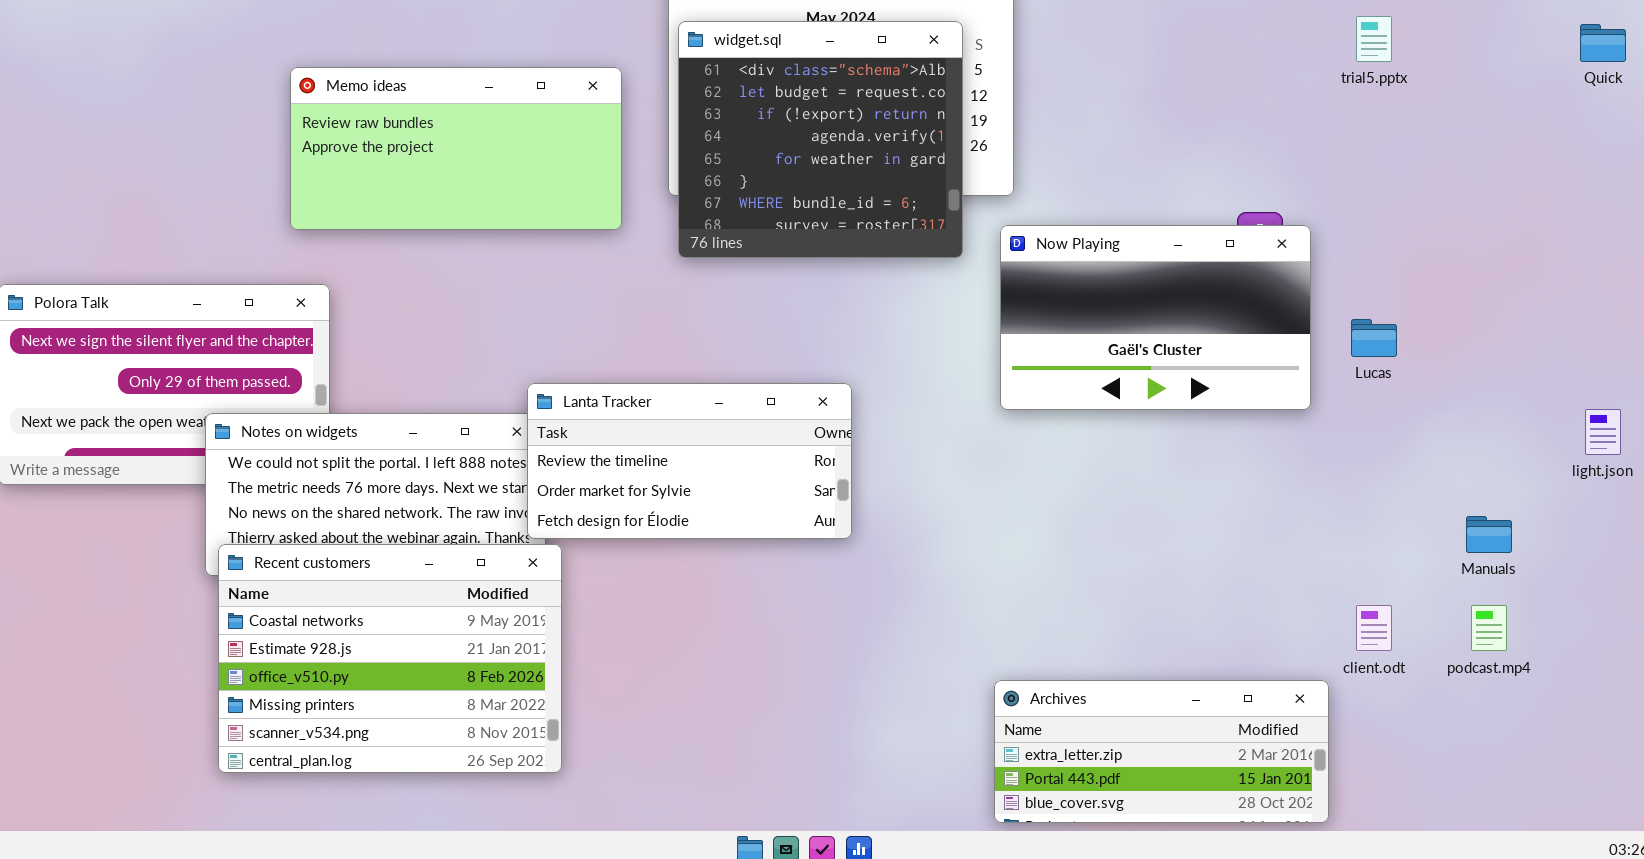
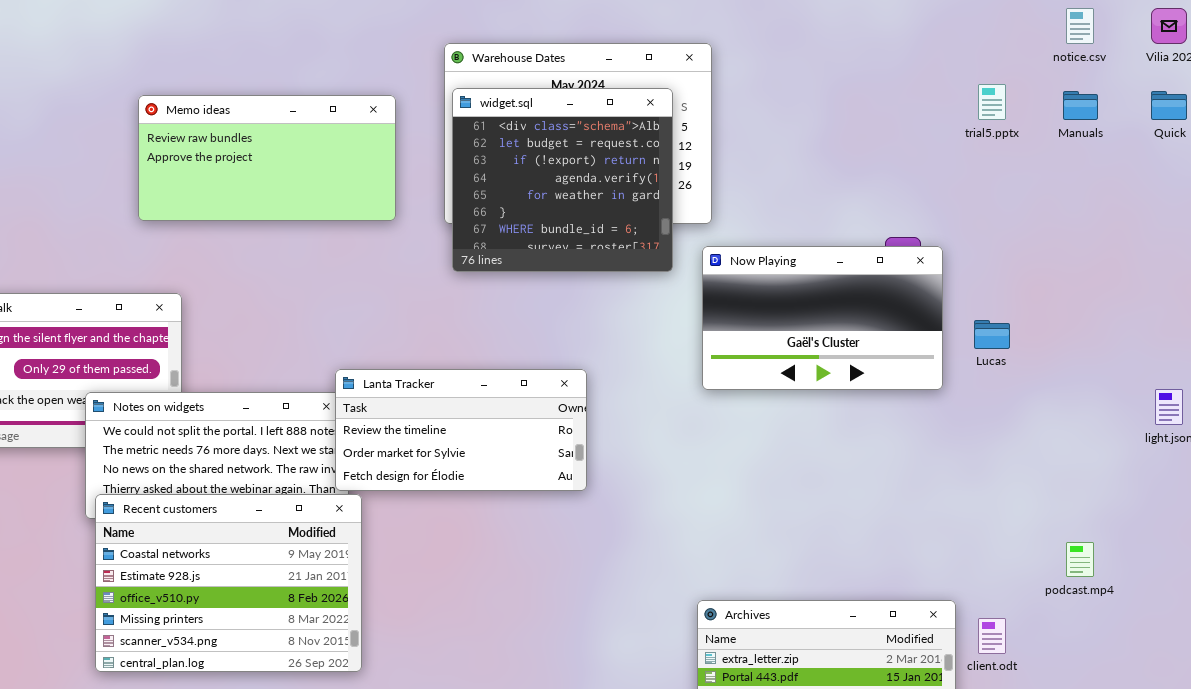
Memo ideas: [290,67,622,230] -> [138,95,396,221], moved
Manuals: [1466,516,1512,553] -> [1063,91,1098,120], moved
client.odt: [1356,605,1392,651] -> [978,618,1006,654], moved

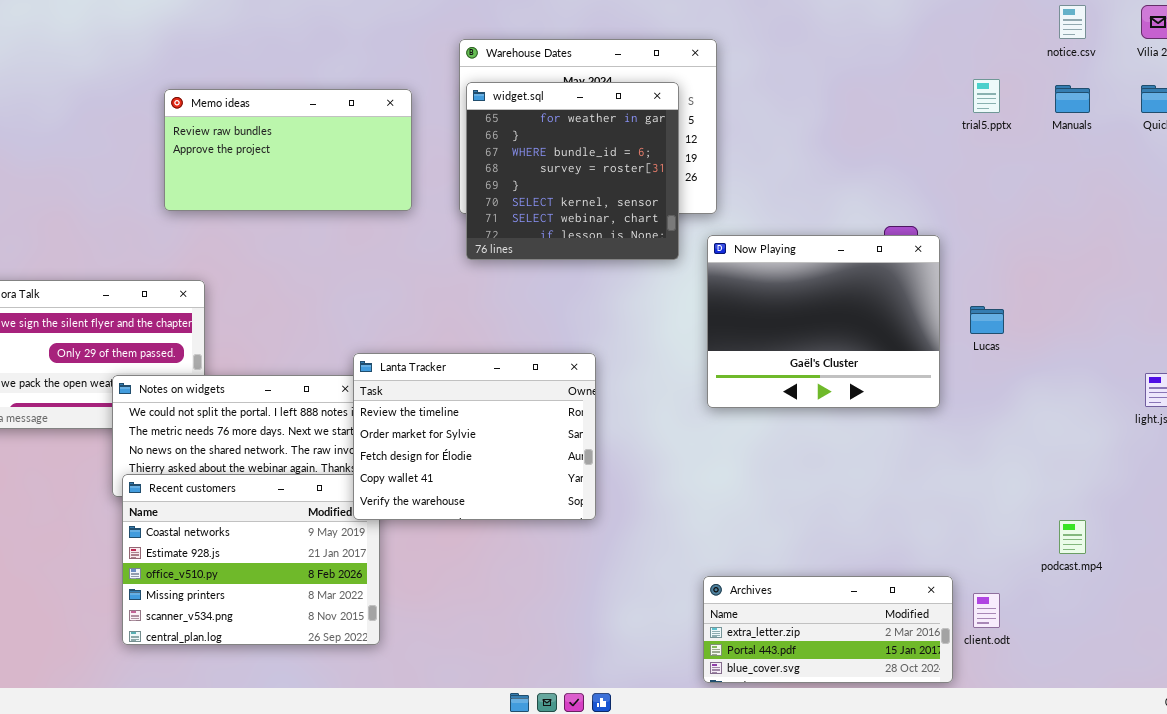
widget.sql: [452,88,673,272] -> [466,82,679,260], scrolled down 4 rows
Now Playing: [702,246,943,390] -> [707,235,940,408], resized
Lanta Tracker: [335,369,587,491] -> [353,353,596,520], resized

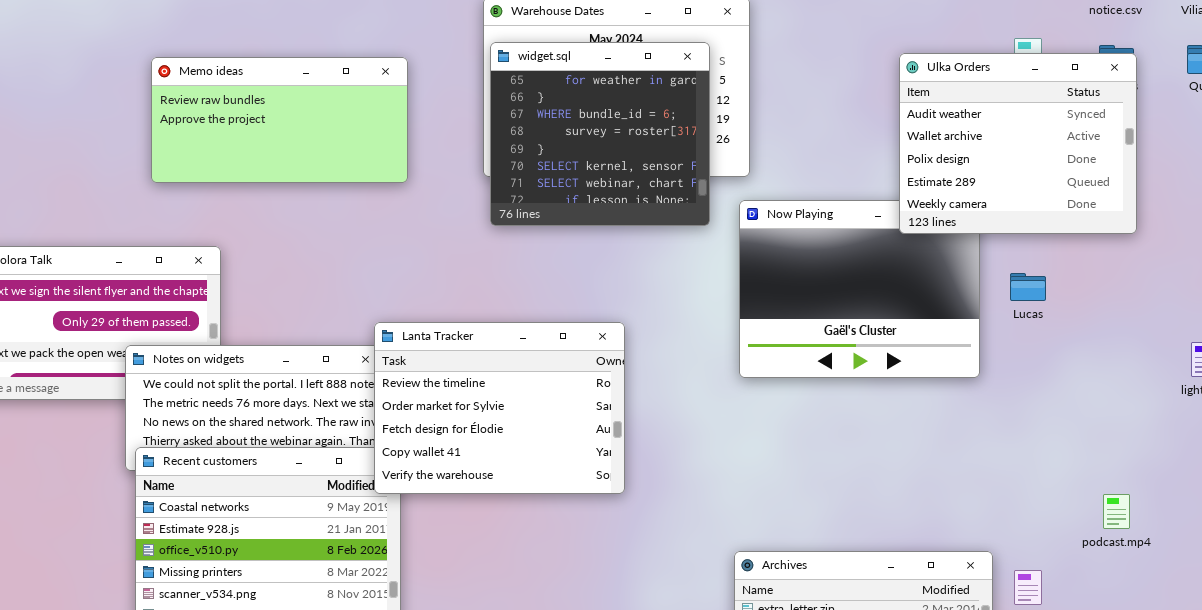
Memo ideas: [164,89,412,211] -> [151,57,408,183], moved
Ulka Orders: none -> [899,53,1137,234], opened

